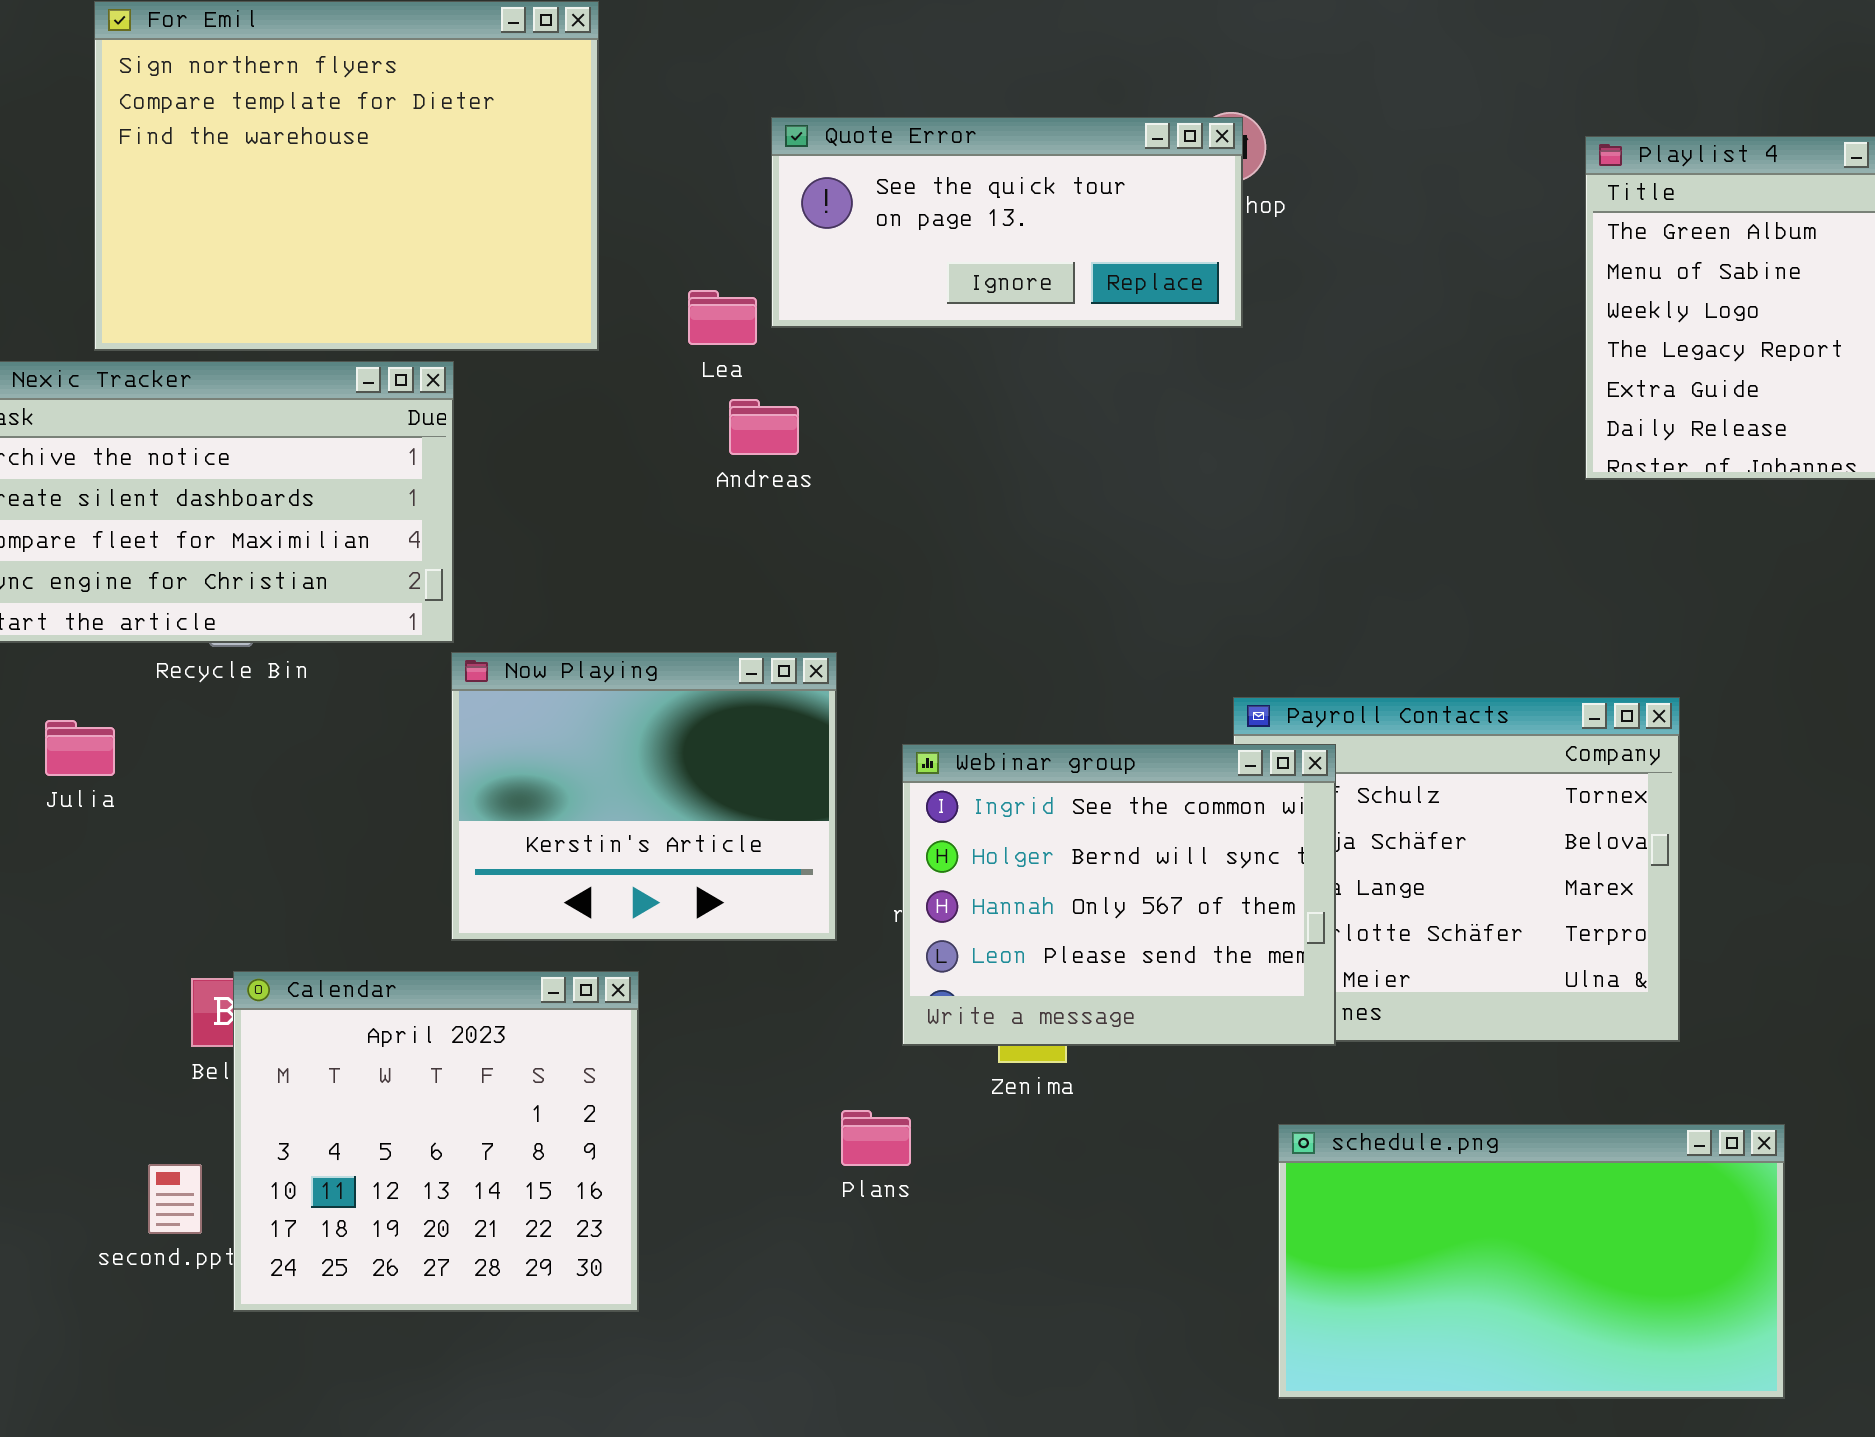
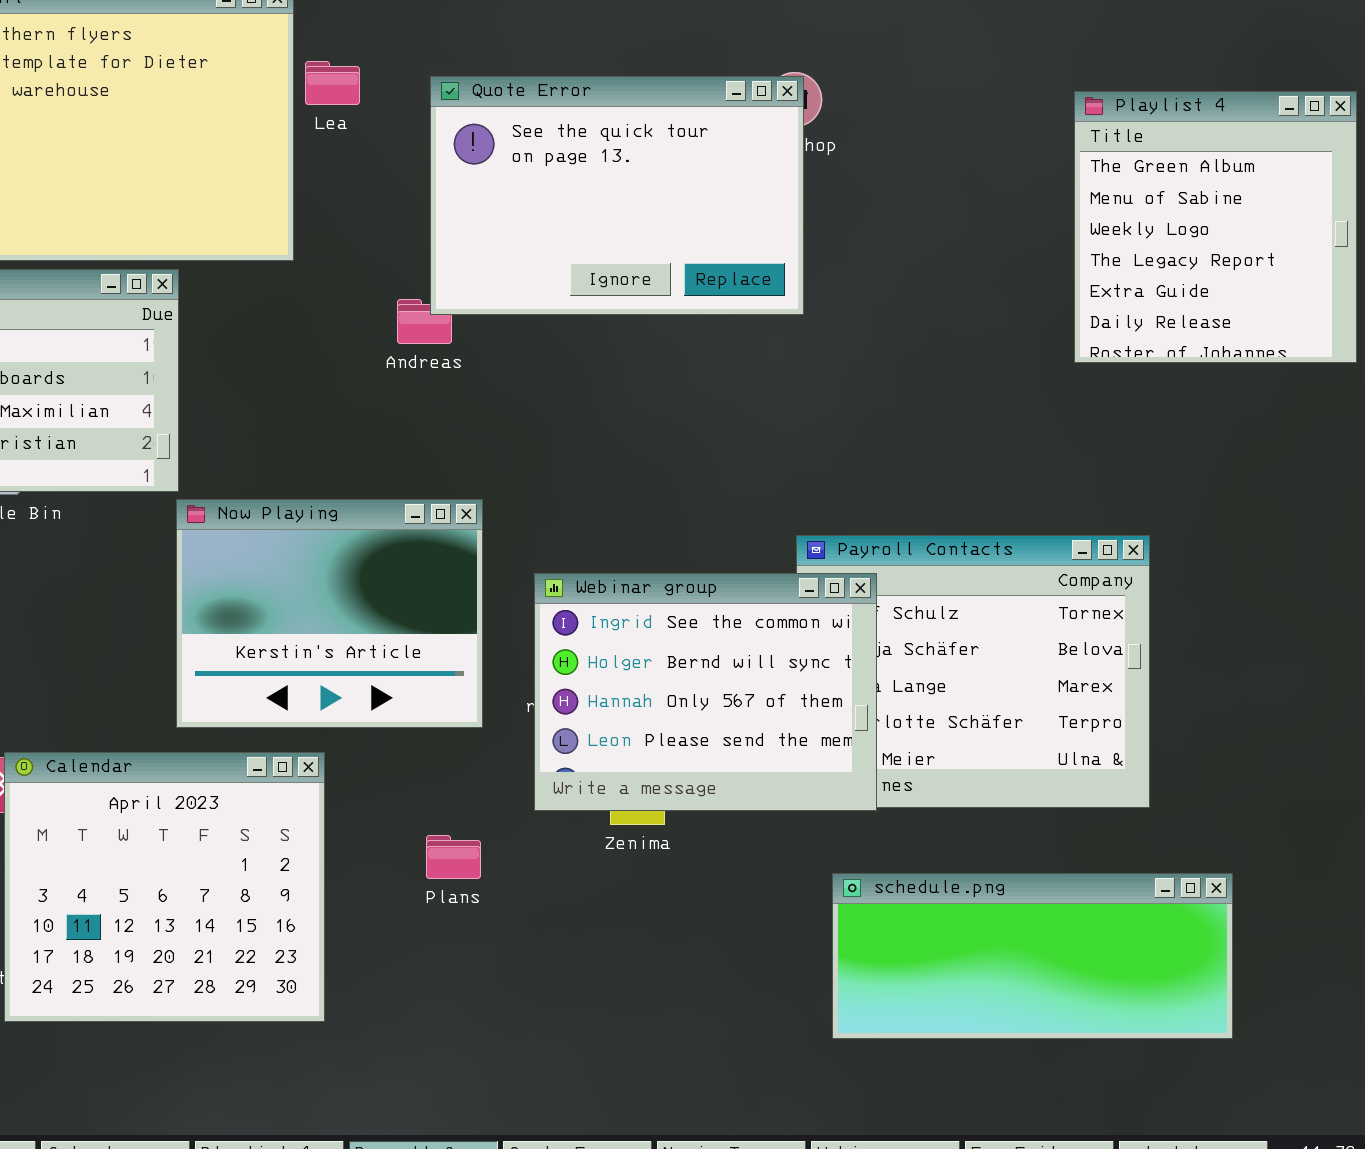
Quote Error: [771,117,1243,328] -> [430,76,804,315], resized
Lea: [688,290,757,345] -> [305,61,360,105], moved
Plans: [841,1110,911,1166] -> [426,835,481,879], moved
schedule.png: [1278,1124,1785,1399] -> [832,873,1233,1039], resized

